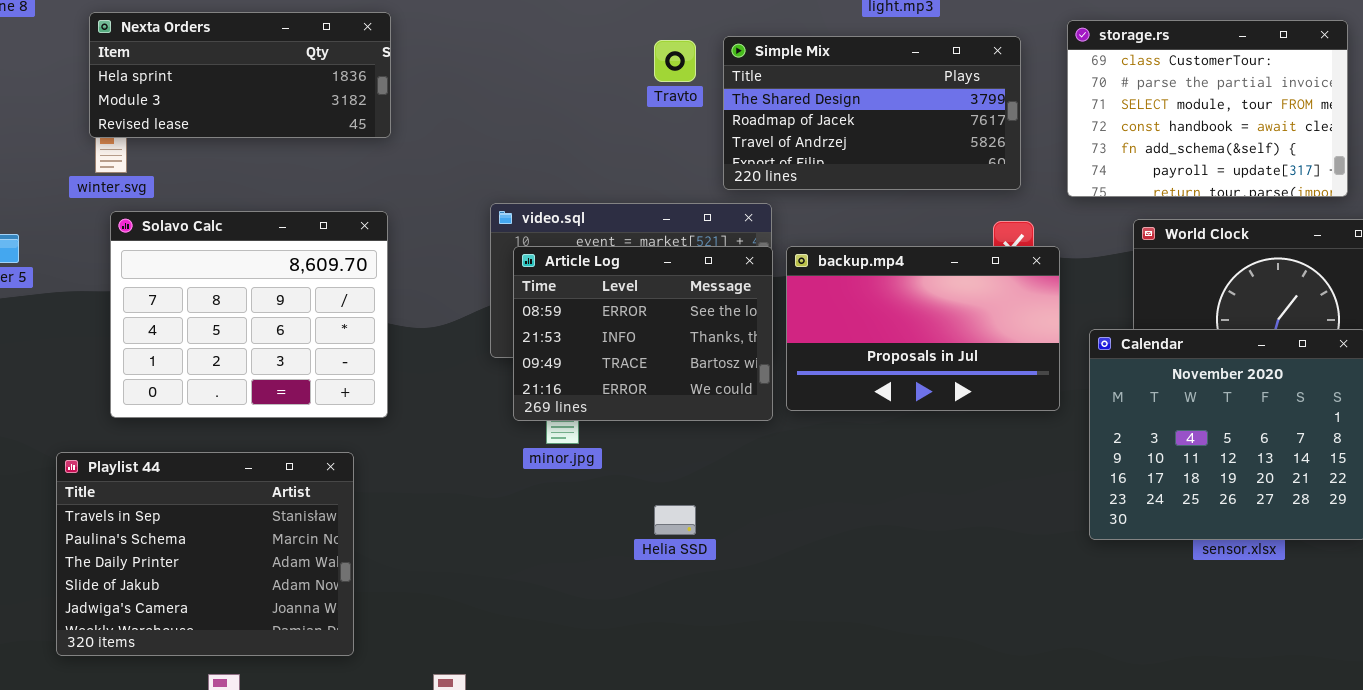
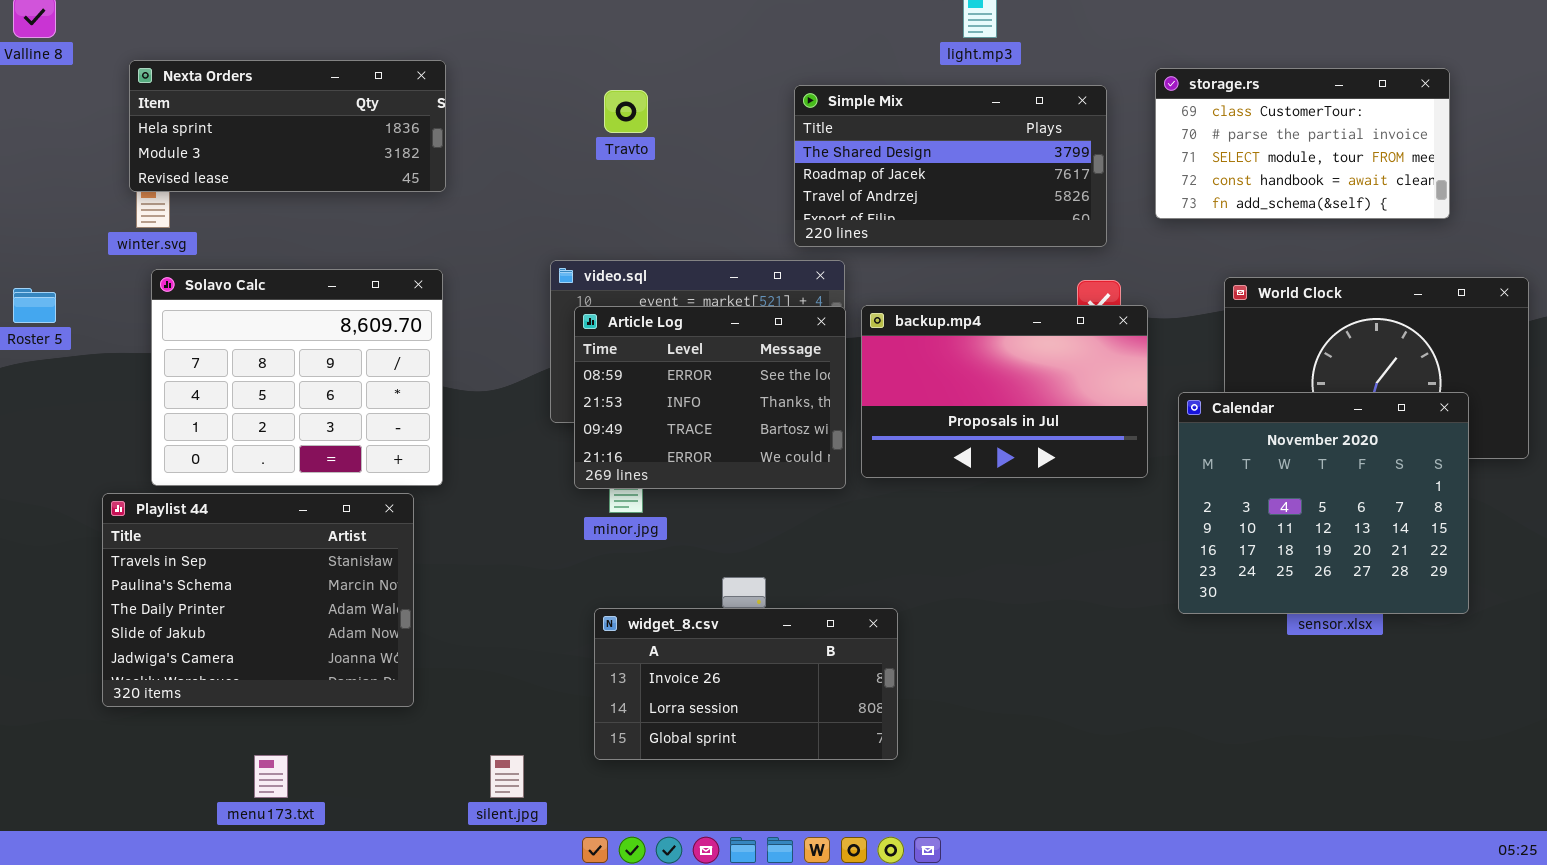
storage.rs: [1067,20,1348,197] -> [1155,68,1450,219], resized
Travto: [654,40,696,82] -> [604,90,648,133], moved
Playlist 44: [56,452,354,656] -> [102,493,414,707], moved
widget_8.csv: none -> [594,608,898,760], opened

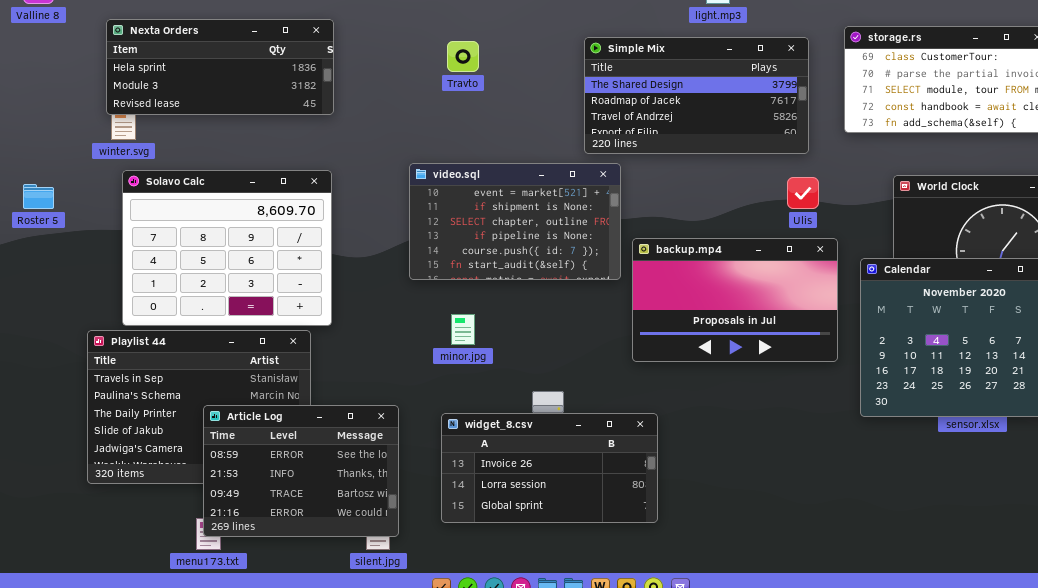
backup.mp4: [861,305,1148,478] -> [632,238,838,362], moved
Article Log: [574,306,846,489] -> [203,405,399,537], moved

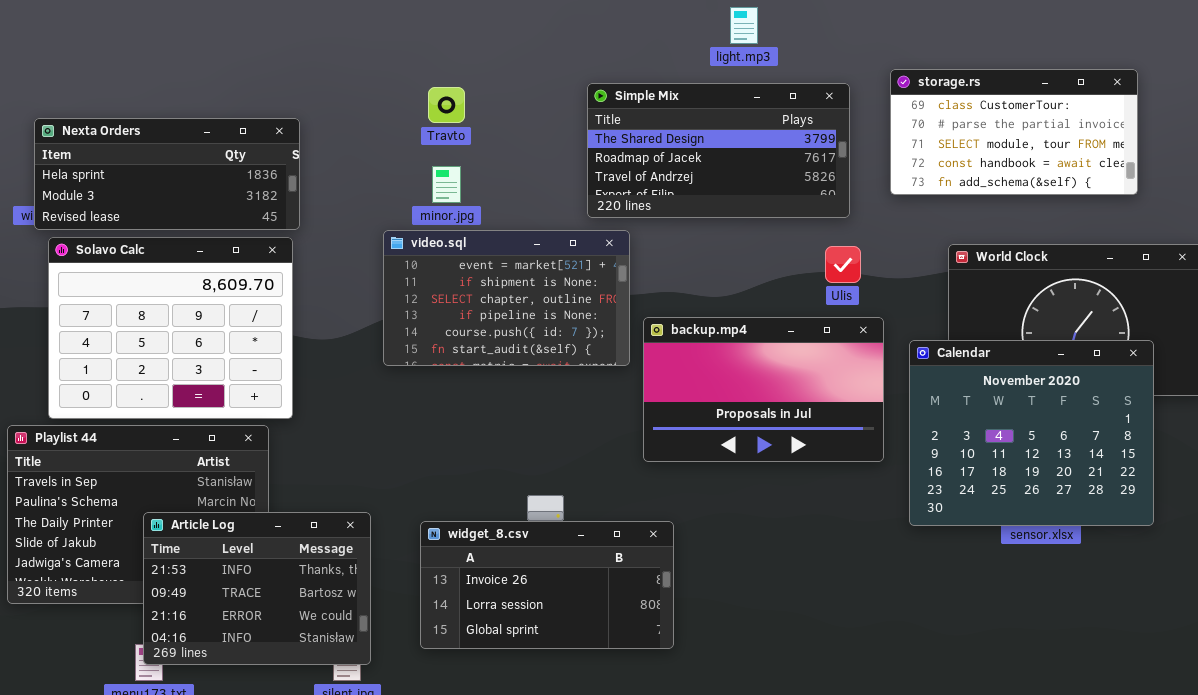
Nexta Orders: [106,19,334,115] -> [34,118,300,230], moved
minor.jpg: [451,314,475,345] -> [432,166,461,203], moved
Article Log: [203,405,399,537] -> [143,512,371,665], scrolled down 1 row

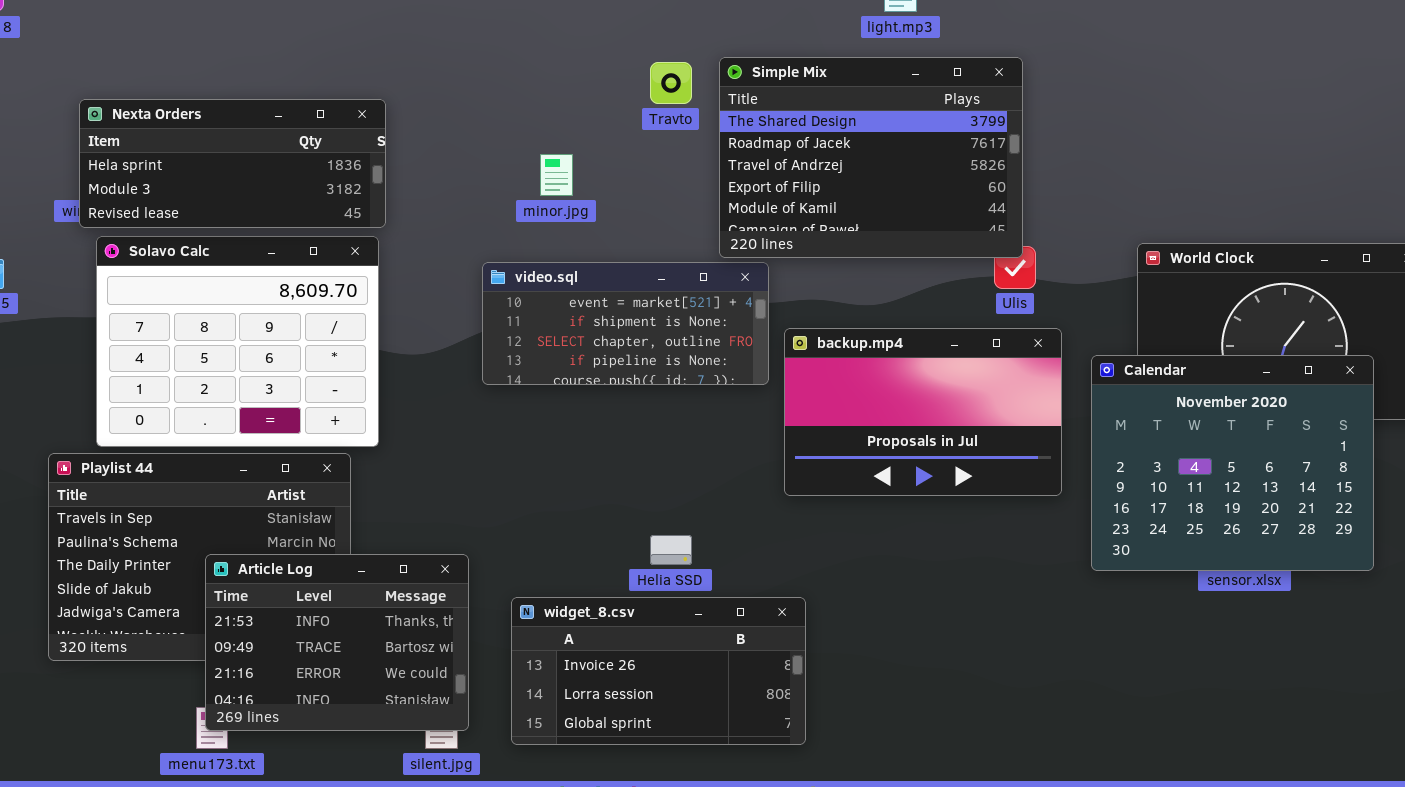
storage.rs: [890,69,1138,195] -> none, closed
Simple Mix: [587,83,850,218] -> [719,57,1023,258], resized
Travto: [428,87,465,123] -> [650,62,692,104], moved
video.sql: [383,230,630,366] -> [482,262,769,385], resized
widget_8.csv: [420,521,674,649] -> [511,597,806,745], moved

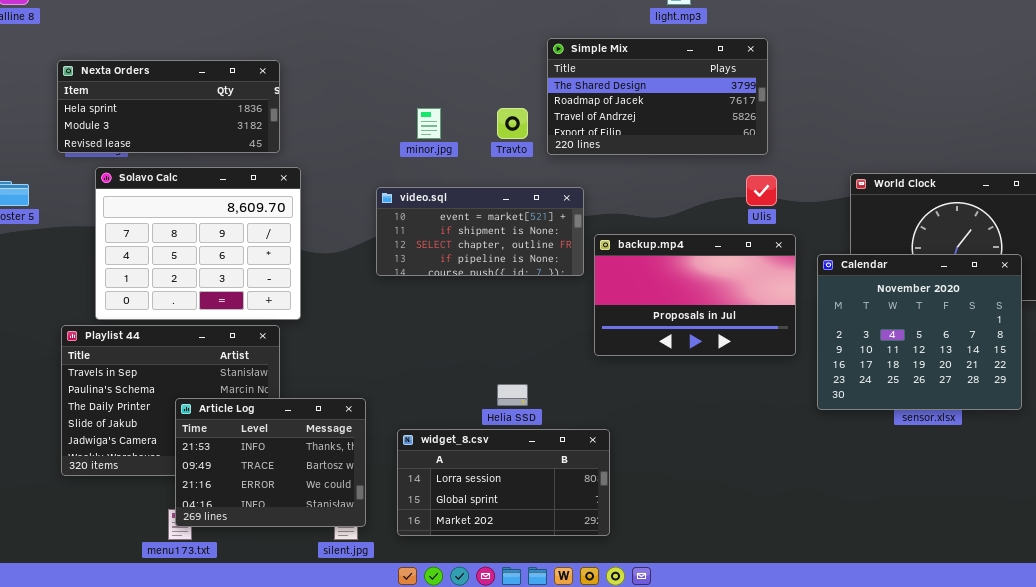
Simple Mix: [719,57,1023,258] -> [547,38,768,155], resized
Travto: [650,62,692,104] -> [497,108,528,139], moved
Nexta Orders: [79,99,386,228] -> [57,60,280,153], moved
widget_8.csv: [511,597,806,745] -> [397,429,610,536], scrolled down 1 row

